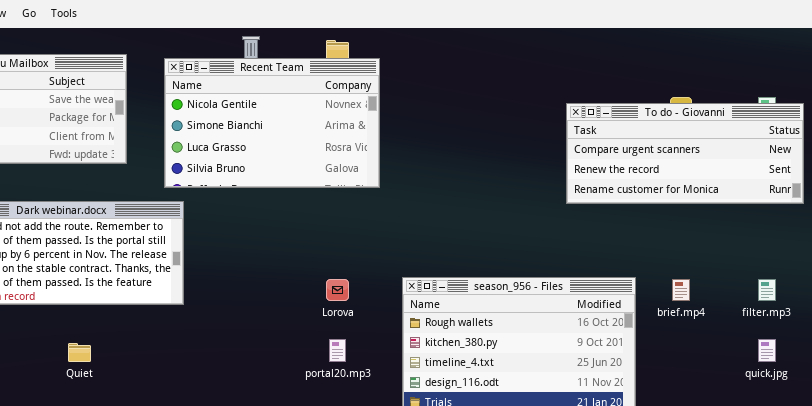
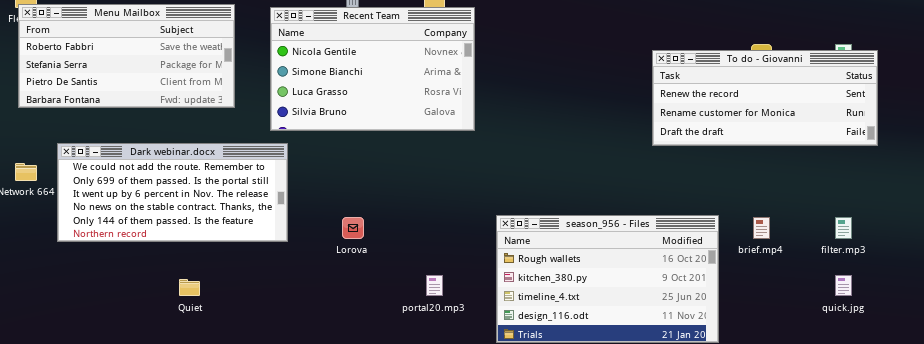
To do - Giovanni: [566,103,804,204] -> [652,50,878,146], scrolled down 1 row
Lorova: [326,279,349,301] -> [342,217,364,239], moved

